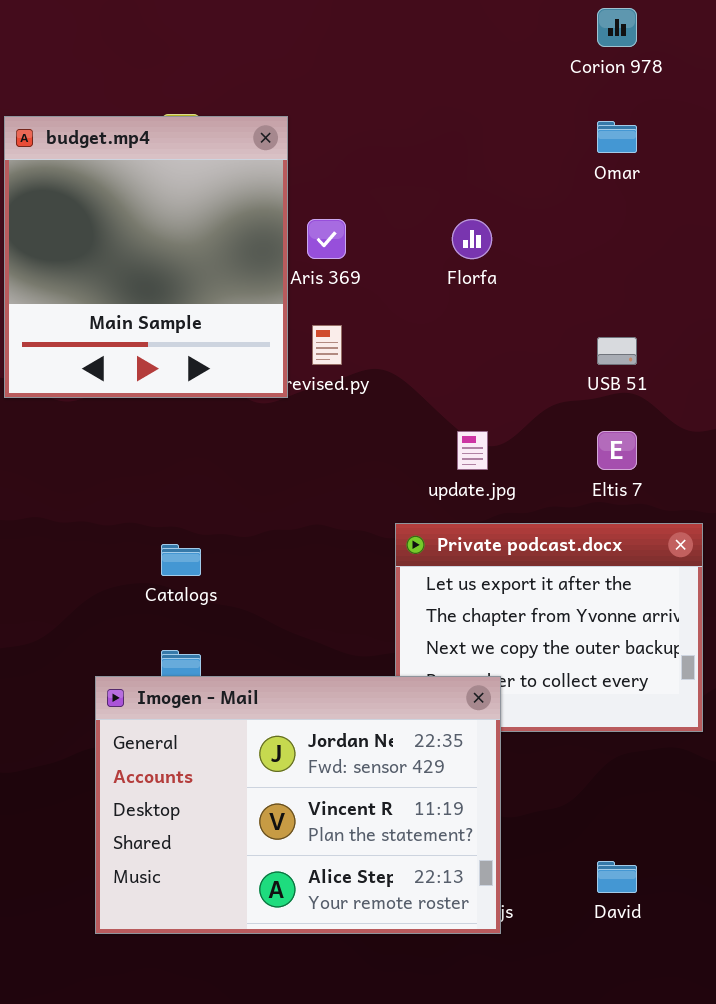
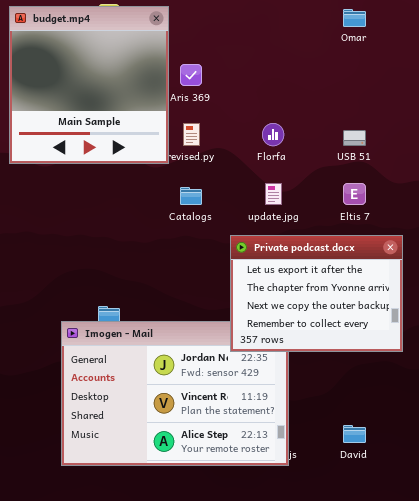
Florfa: [452,219,492,259] -> [262,123,284,146], moved
Private podcast.docx: [395,523,703,732] -> [230,235,403,352], raised
Catalogs: [161,544,201,576] -> [180,187,202,205], moved

